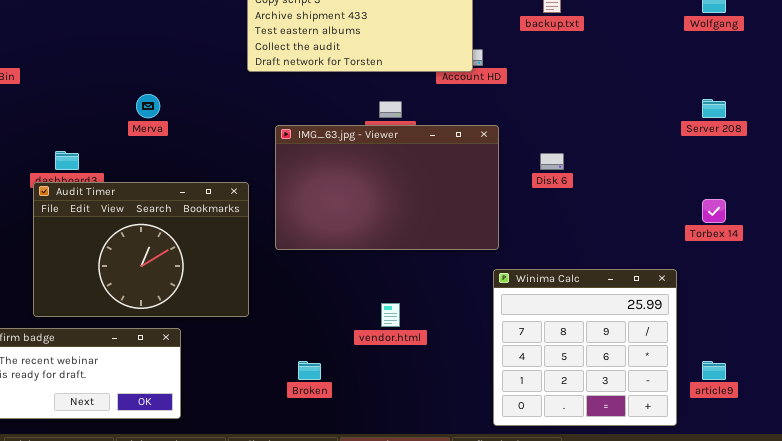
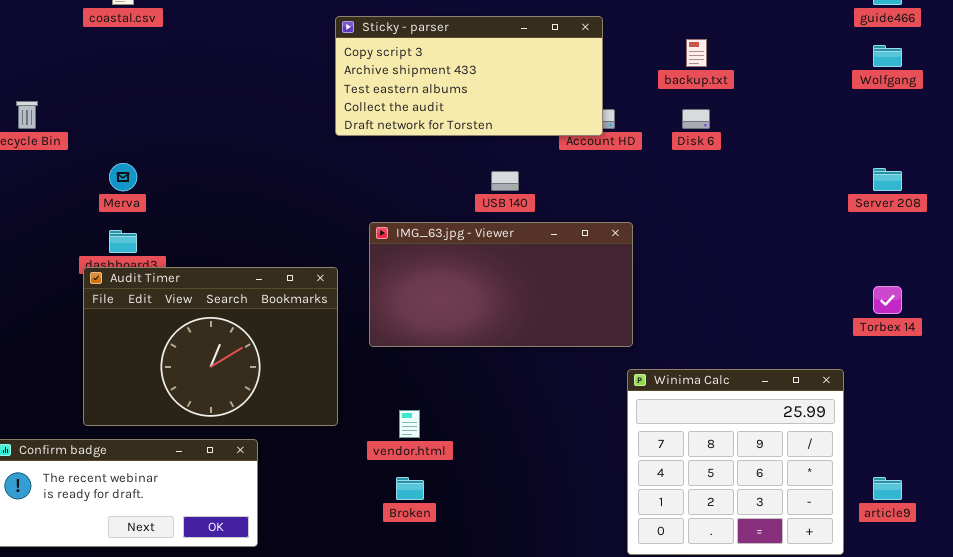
Merva: [136,94,160,118] -> [109,163,137,191], moved
IMG_63.jpg - Viewer: [275,125,499,250] -> [369,222,633,347], resized
Disk 6: [540,153,564,170] -> [682,109,710,129], moved
vendor.html: [381,303,400,327] -> [399,410,420,438], moved

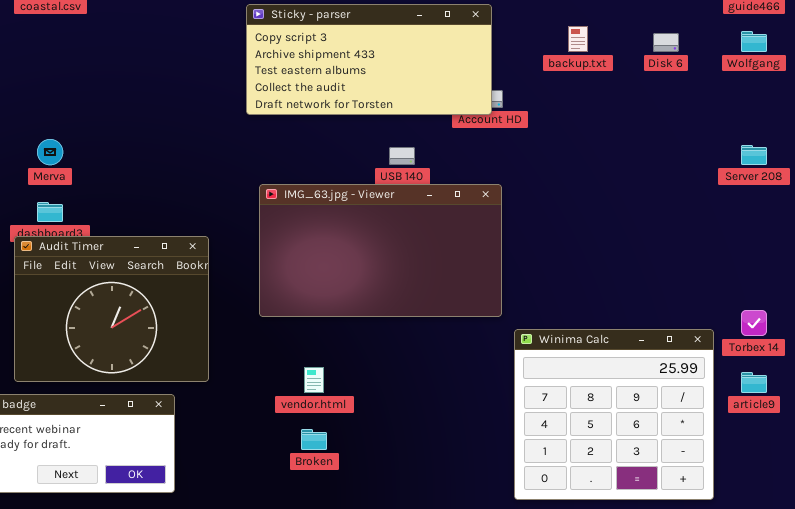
Disk 6: [682,109,710,129] -> [653,33,679,52], moved
IMG_63.jpg - Viewer: [369,222,633,347] -> [259,184,502,317], moved, resized
Audit Timer: [83,267,338,426] -> [14,236,209,382], resized
Torbex 14: [873,286,902,314] -> [741,310,767,336], moved
article9: [873,477,902,500] -> [741,372,767,393], moved

